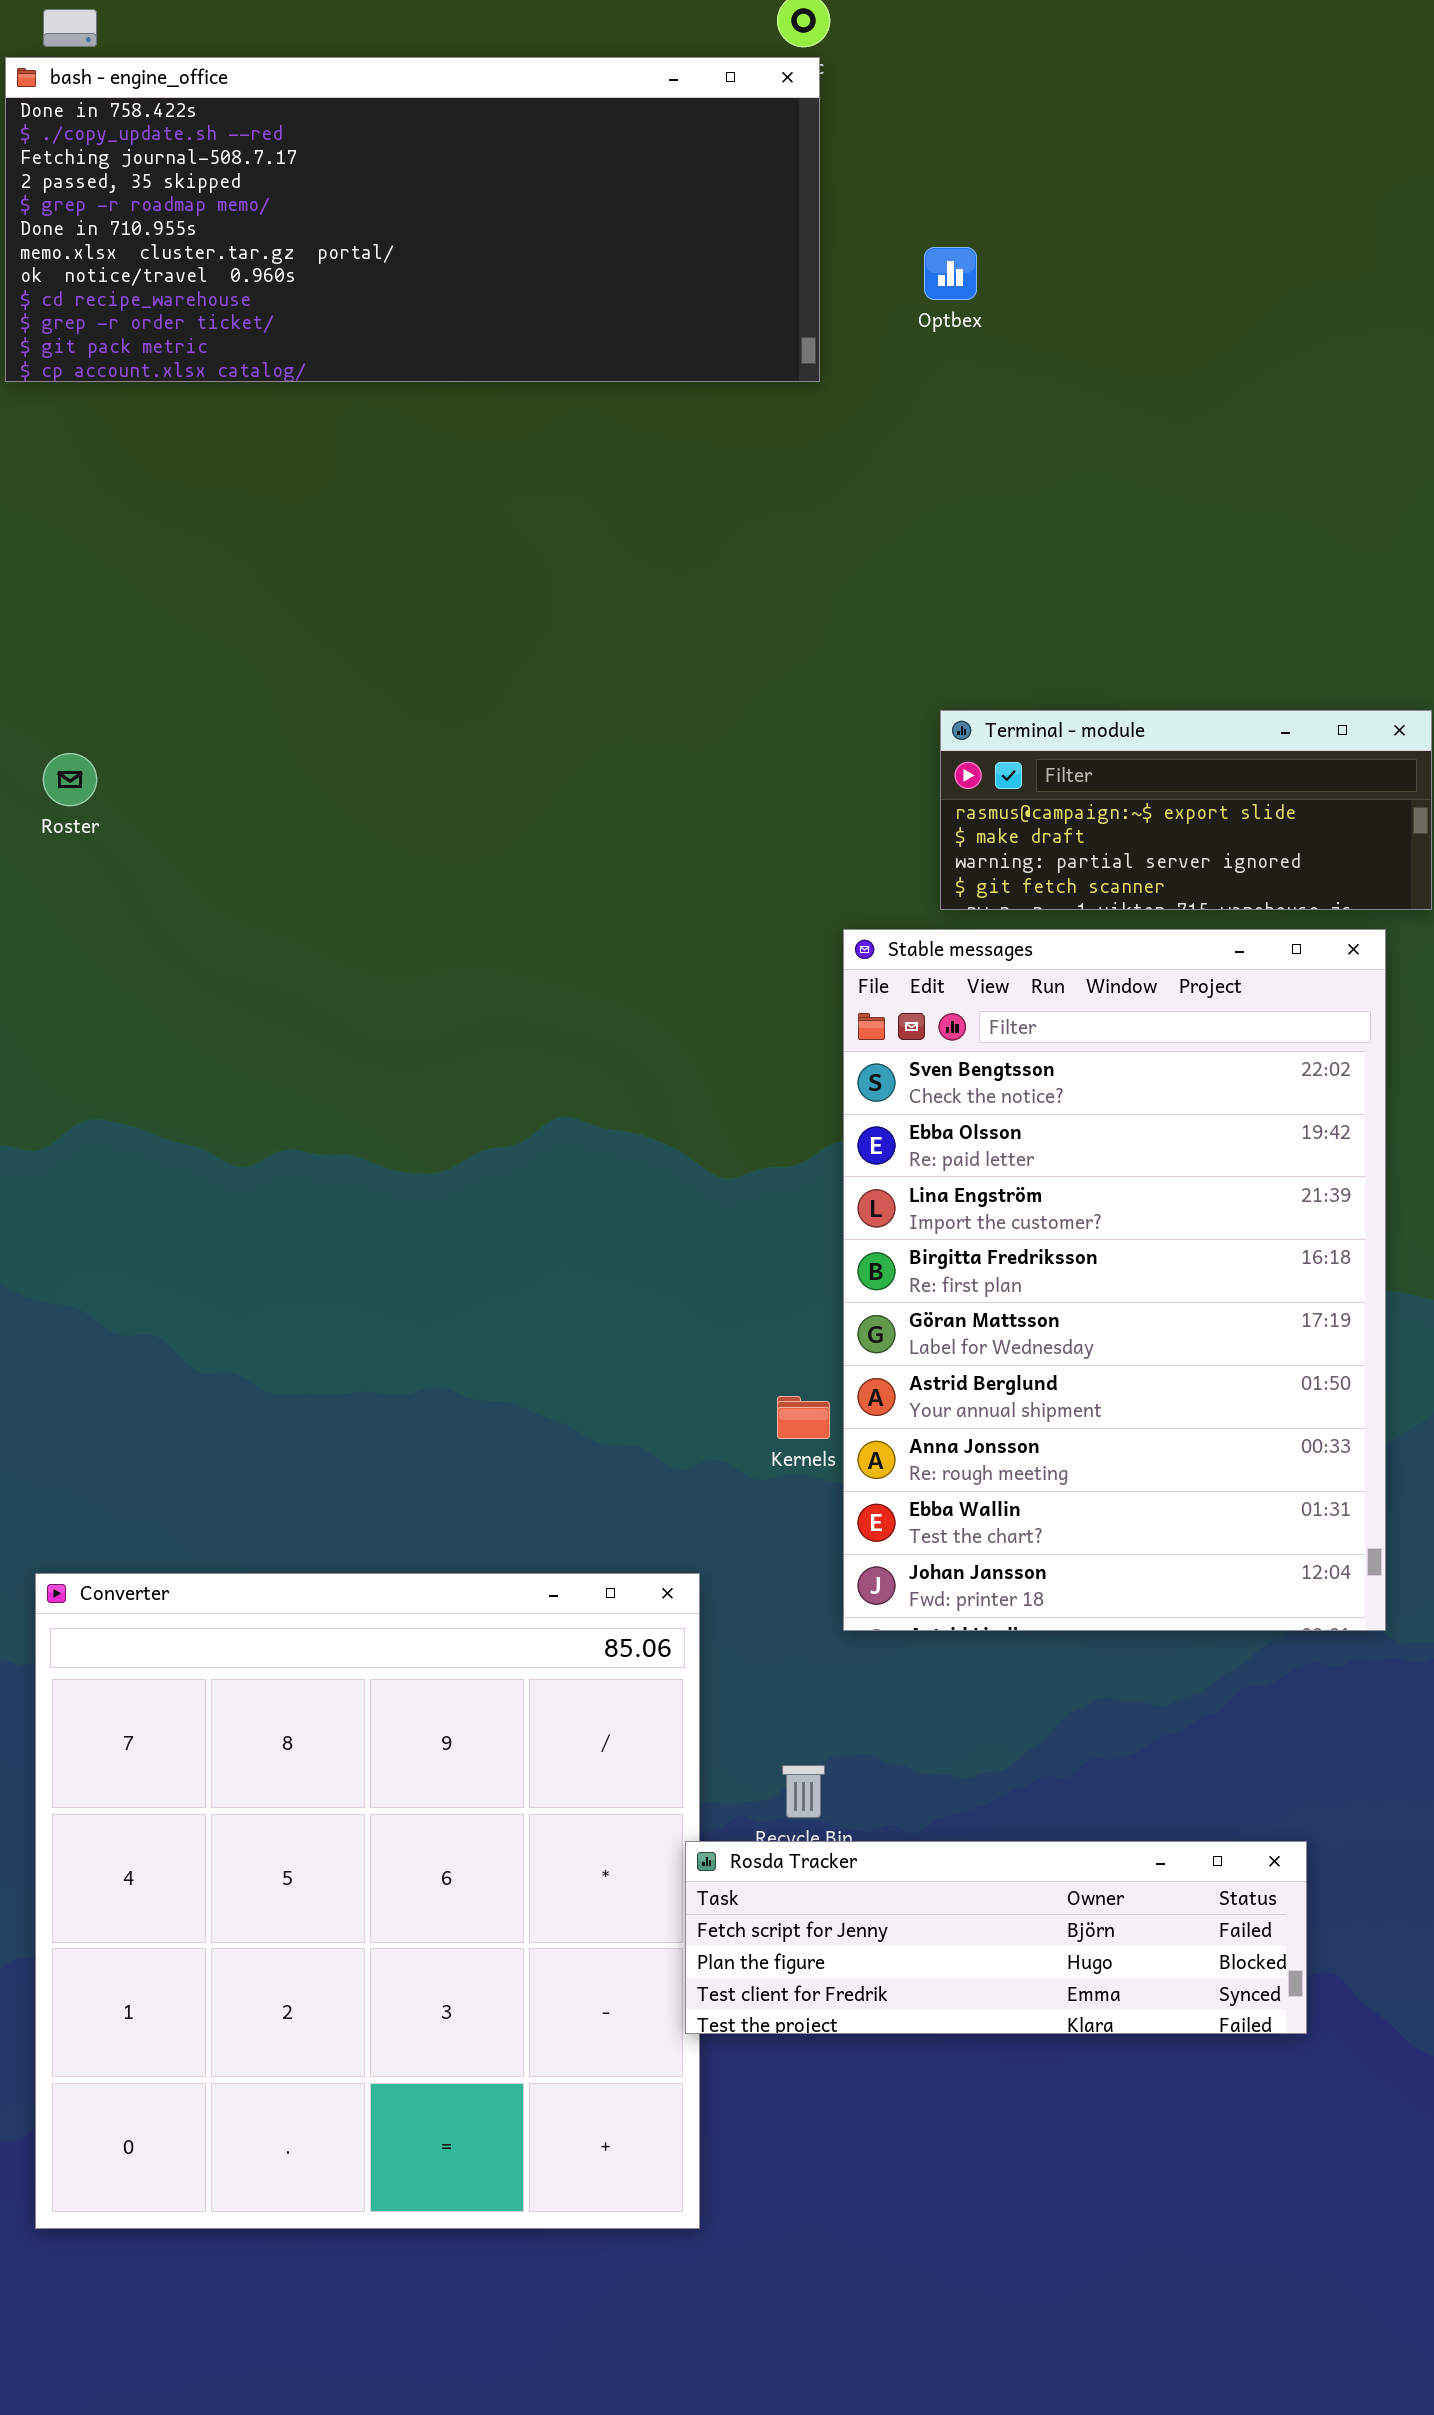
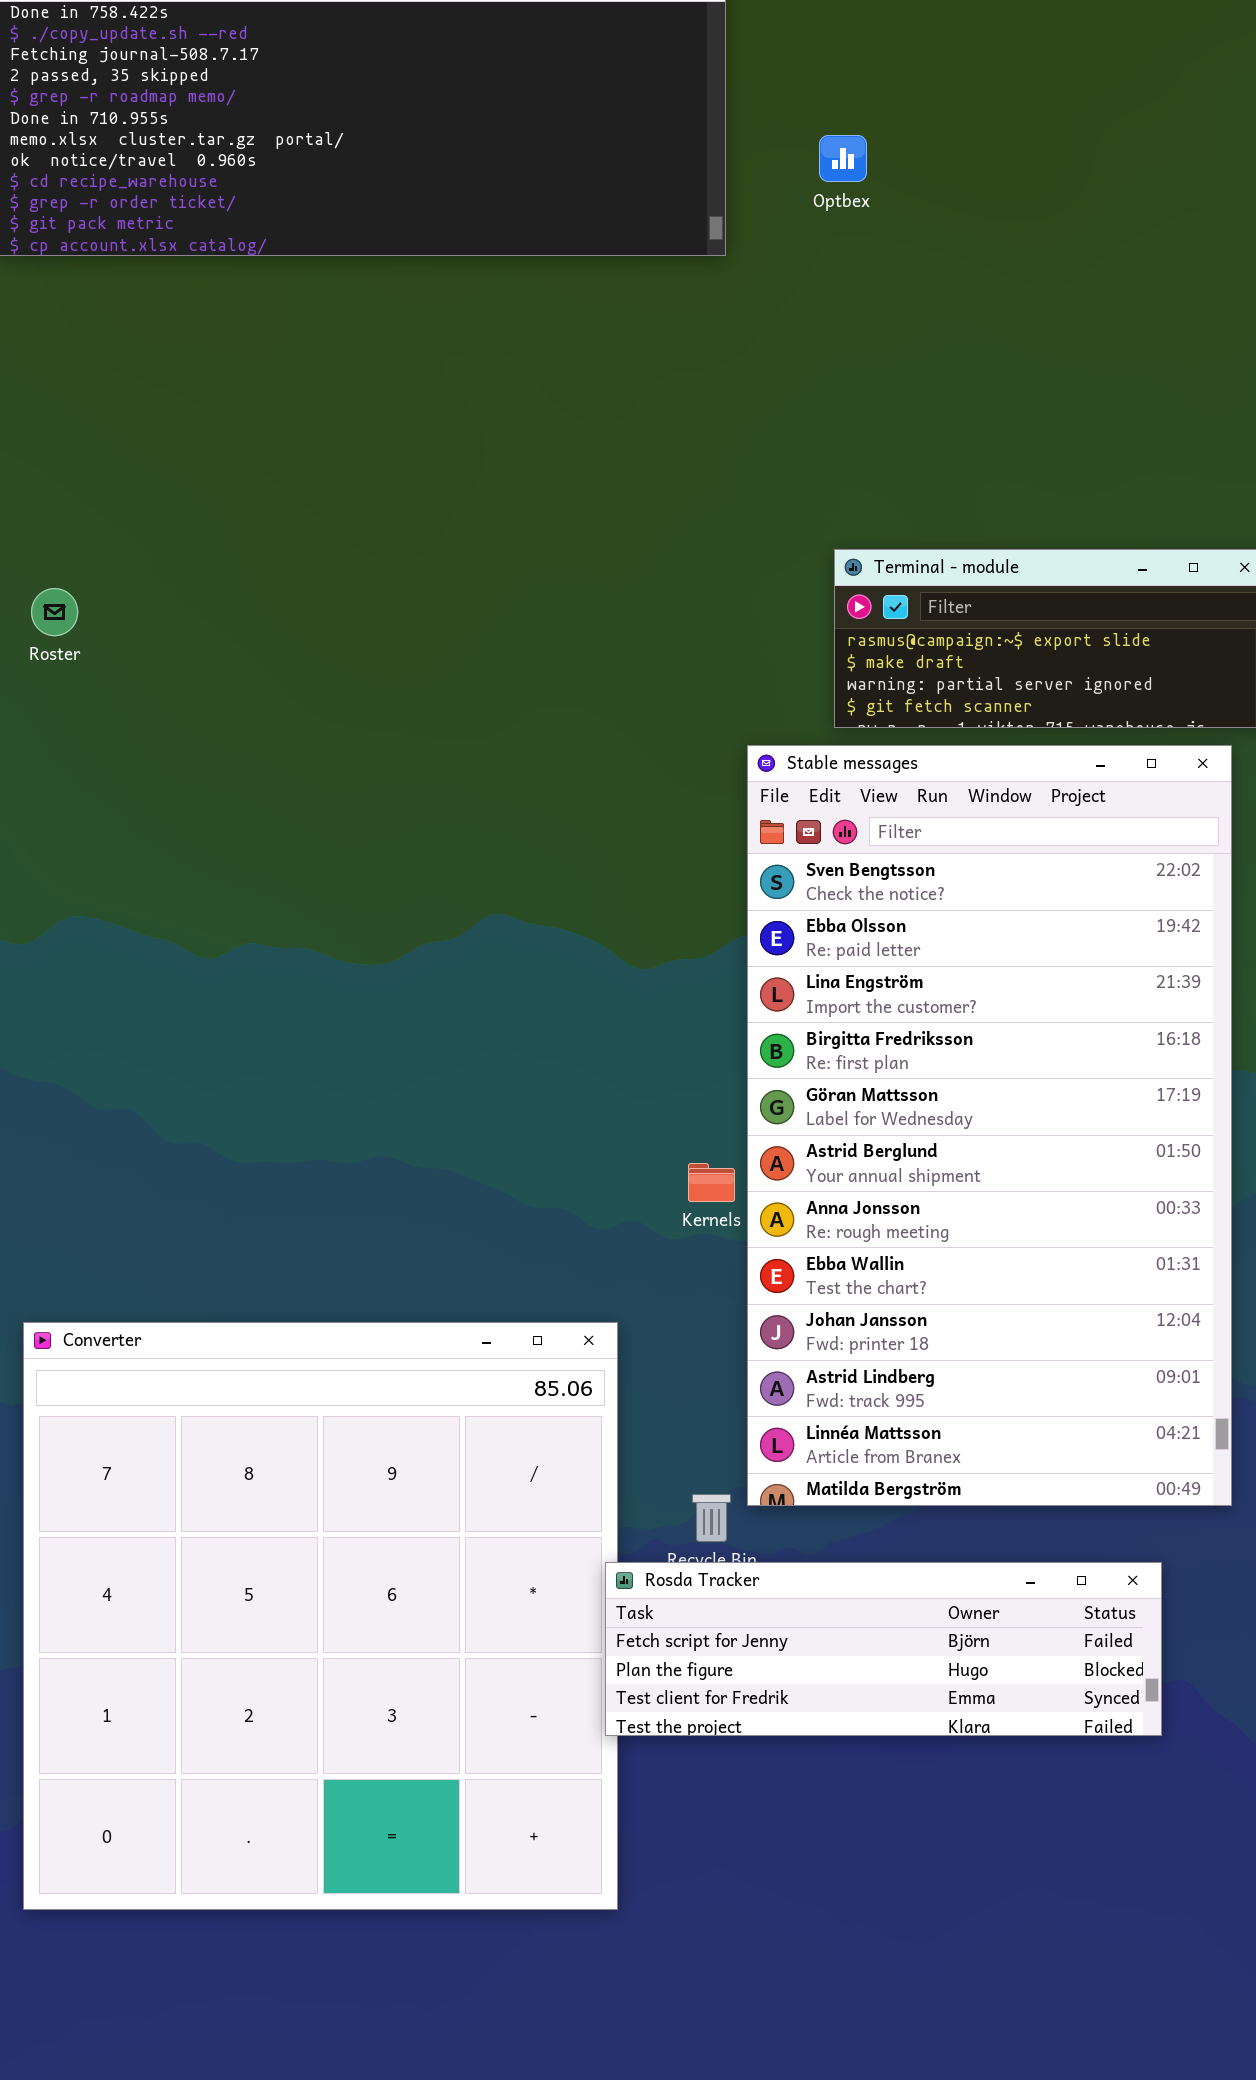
Stable messages: [843,929,1386,1631] -> [747,745,1232,1506], resized

